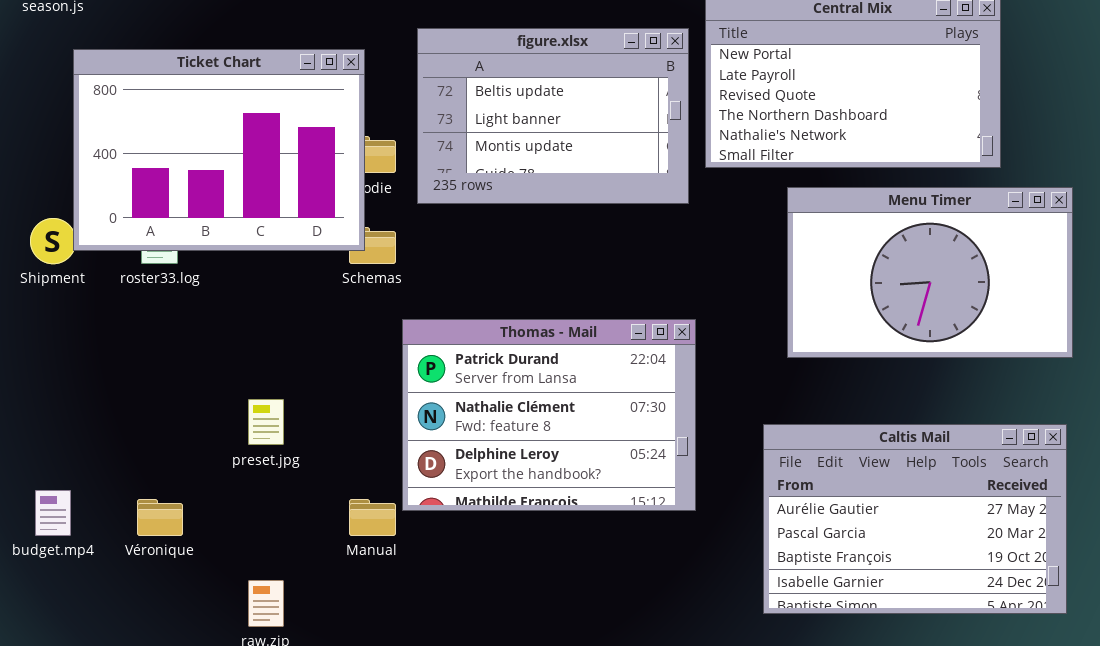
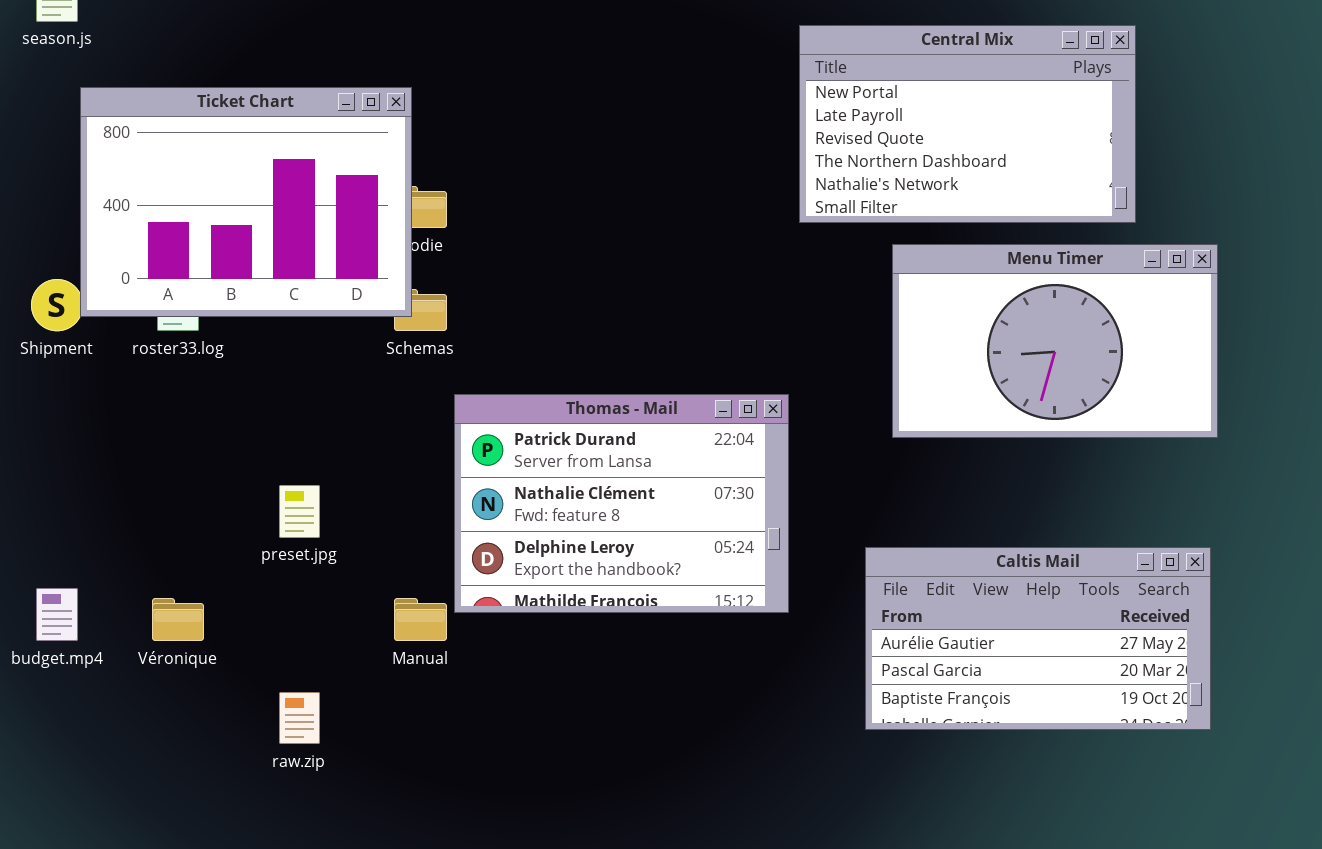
figure.xlsx: [417,28,689,204] -> none, closed
Caltis Mail: [763,424,1067,614] -> [865,547,1211,730], resized

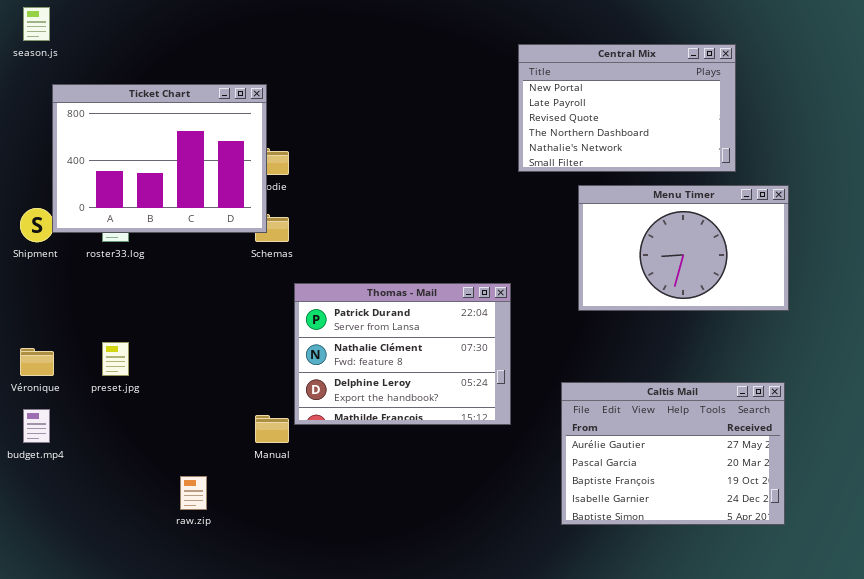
preset.jpg: [279,485,320,538] -> [102,342,129,376], moved
Caltis Mail: [865,547,1211,730] -> [561,382,785,525], resized
Véronique: [152,598,204,641] -> [20,348,54,376], moved

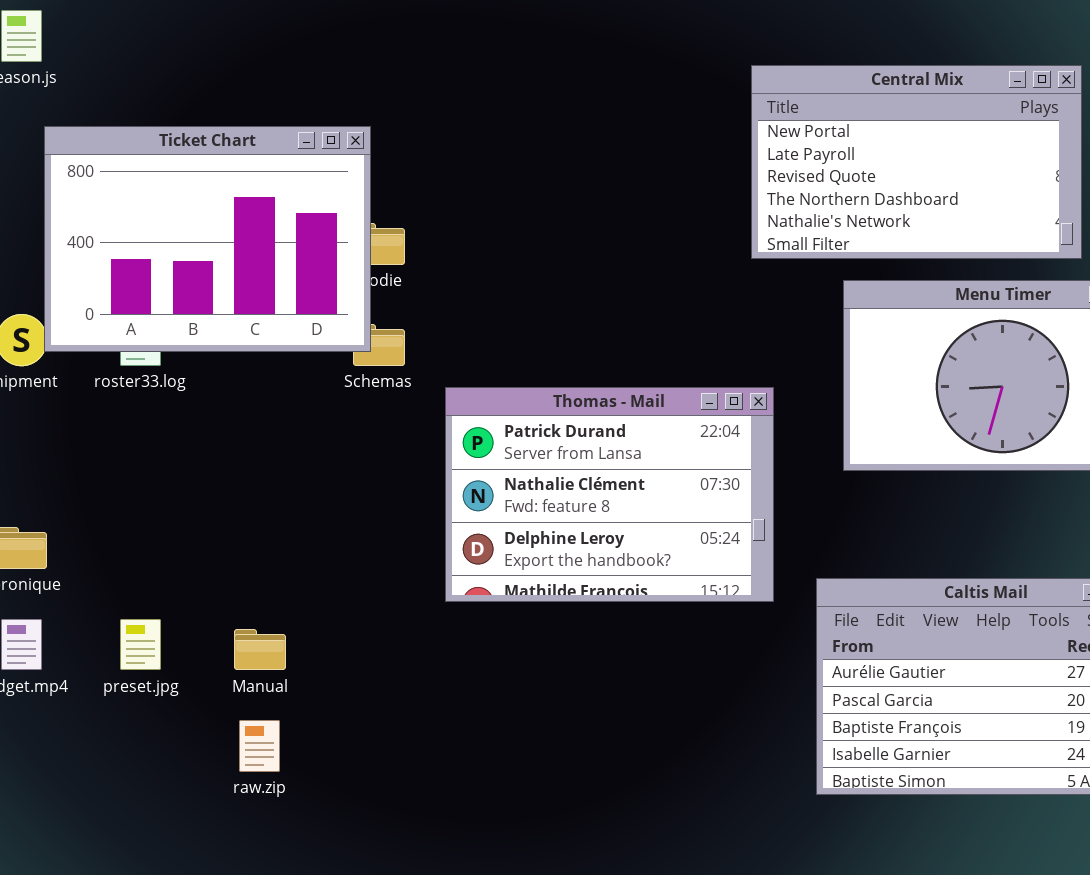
Thomas - Mail: [294,283,511,425] -> [445,387,774,602], moved
preset.jpg: [102,342,129,376] -> [120,619,161,670], moved
Manual: [255,415,289,443] -> [234,629,286,670], moved

